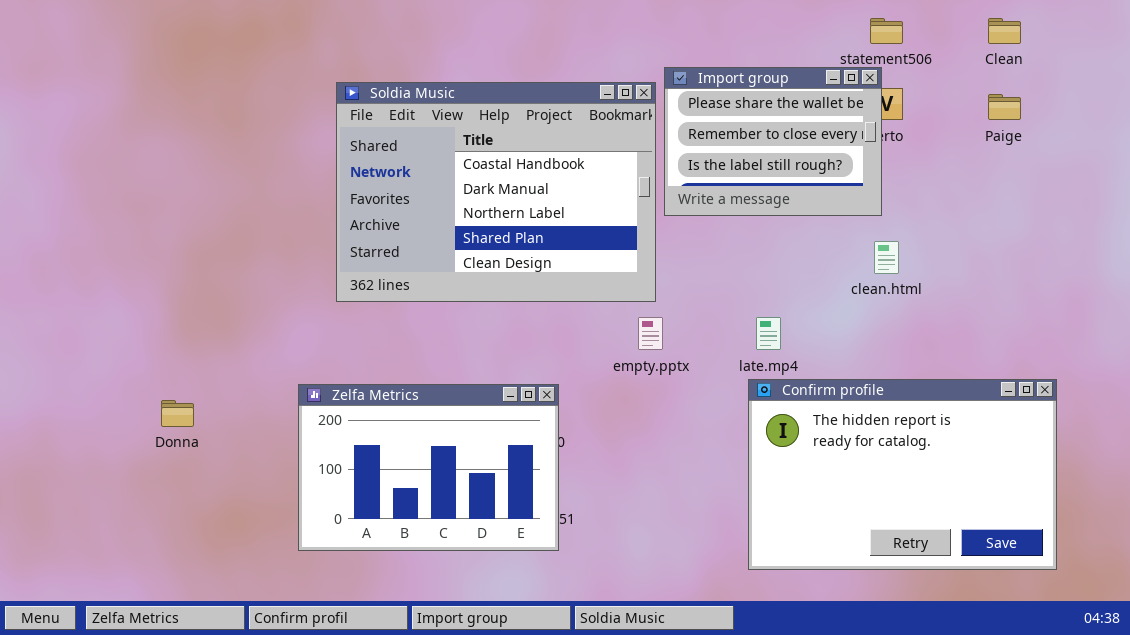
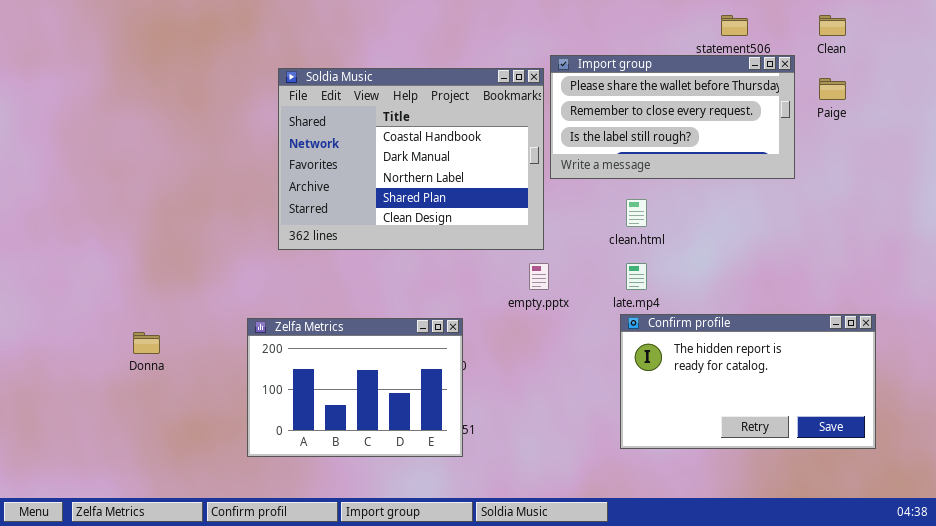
Import group: [664,67,882,216] -> [550,55,795,179], resized
clean.html: [874,241,899,274] -> [626,199,647,227], moved
Confirm profile: [748,379,1057,570] -> [620,314,876,449], resized

